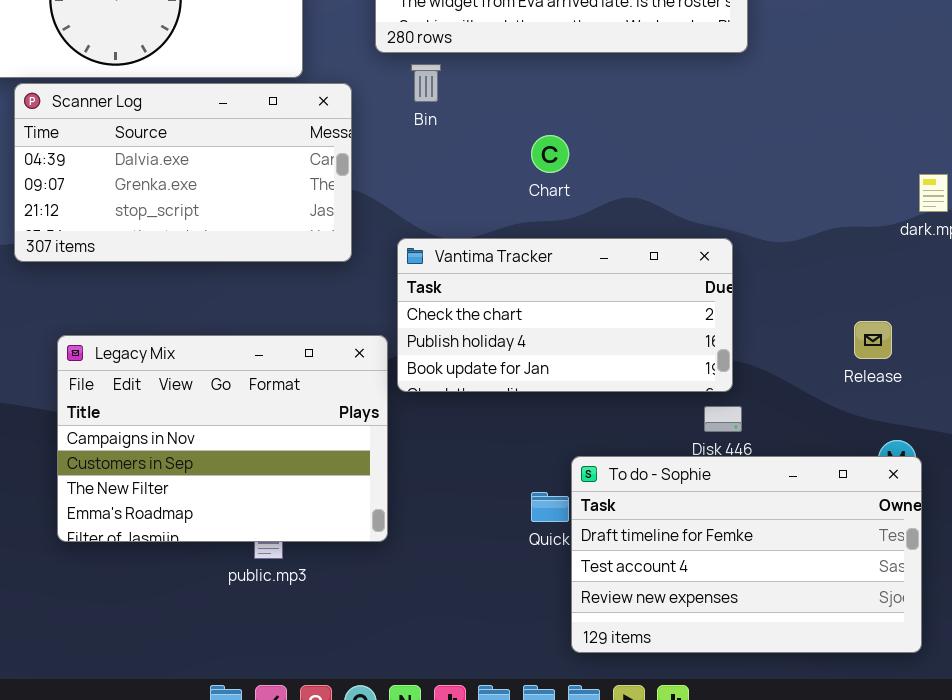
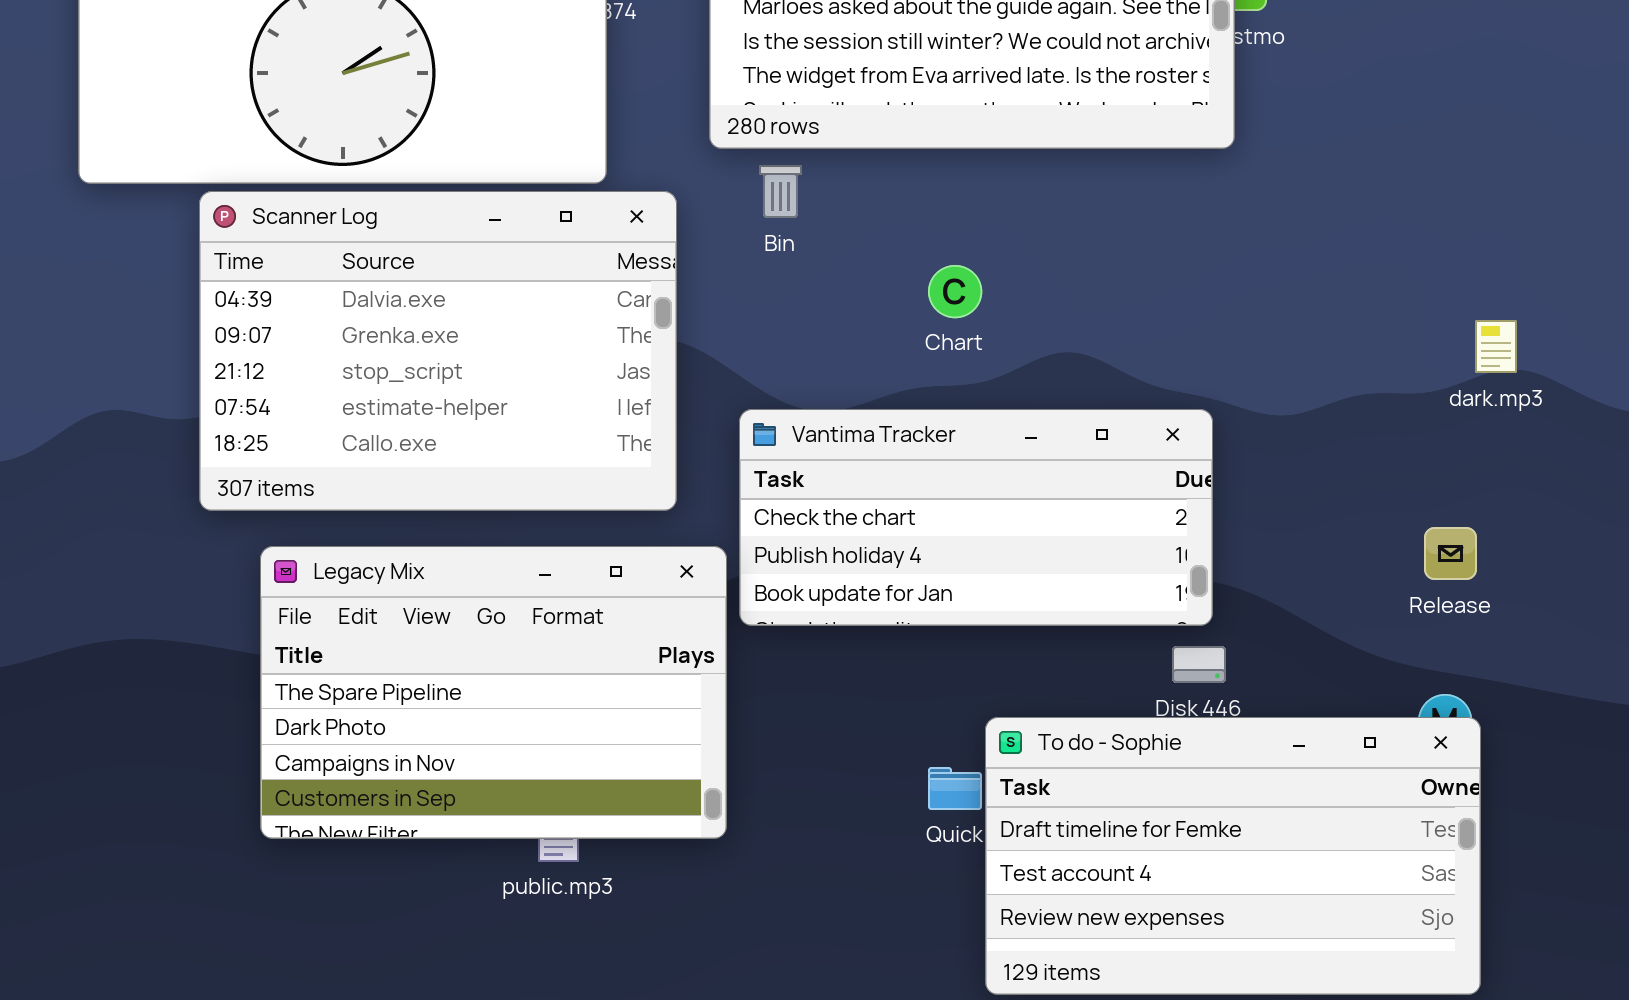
Scanner Log: [14,83,352,262] -> [199,191,677,511], resized
Release: [854,321,892,359] -> [1424,527,1477,580], moved
Legacy Mix: [57,335,388,542] -> [260,546,727,839], scrolled up 2 rows

